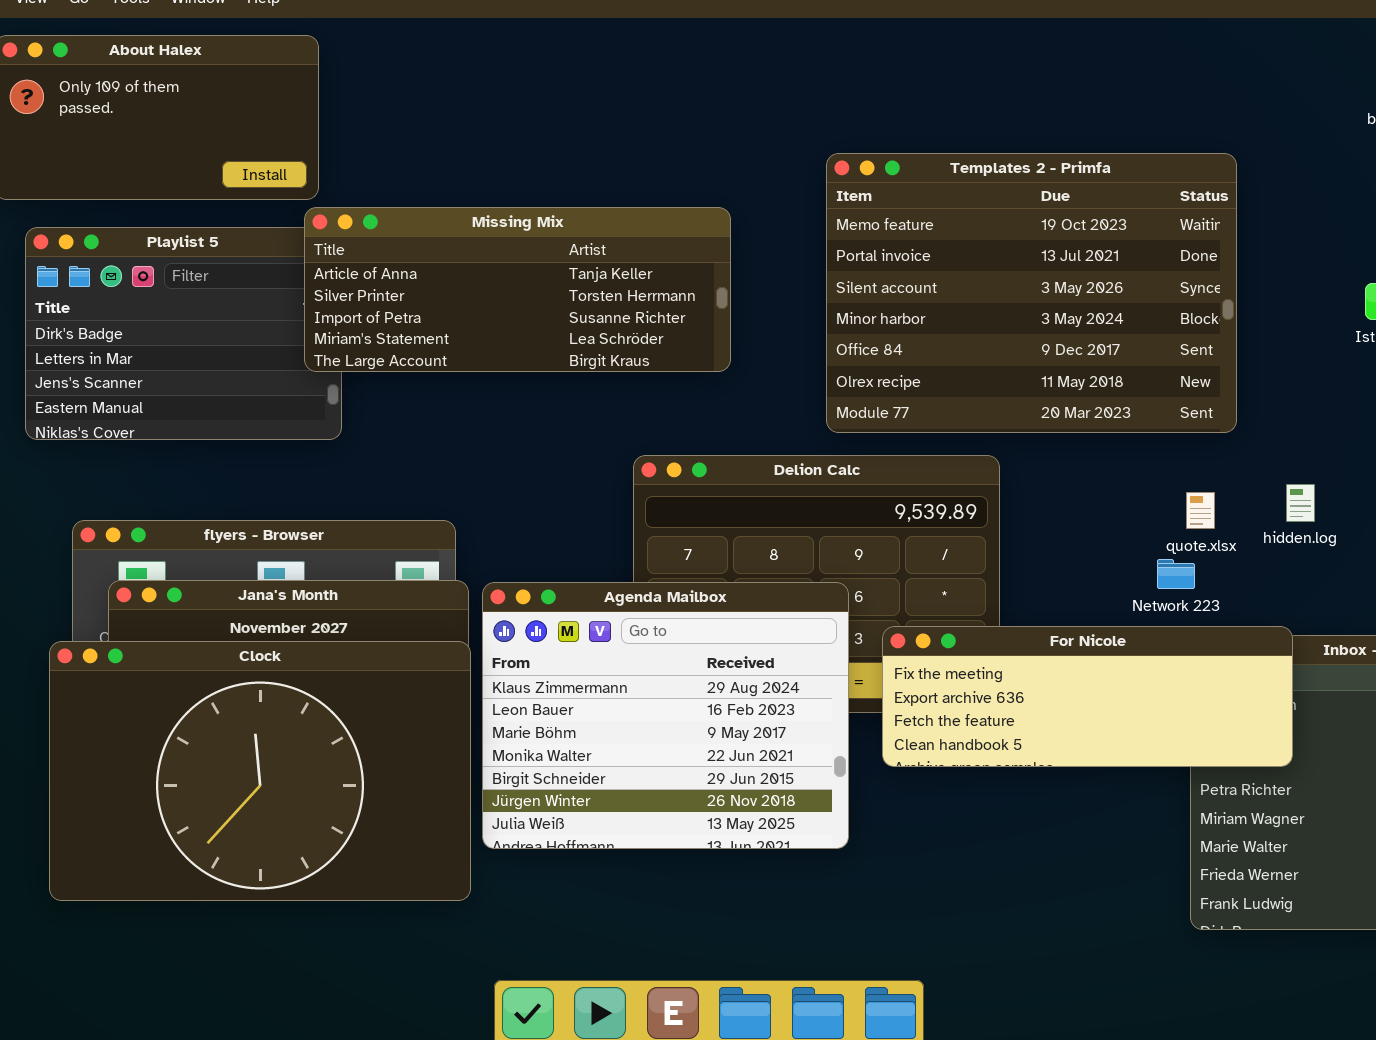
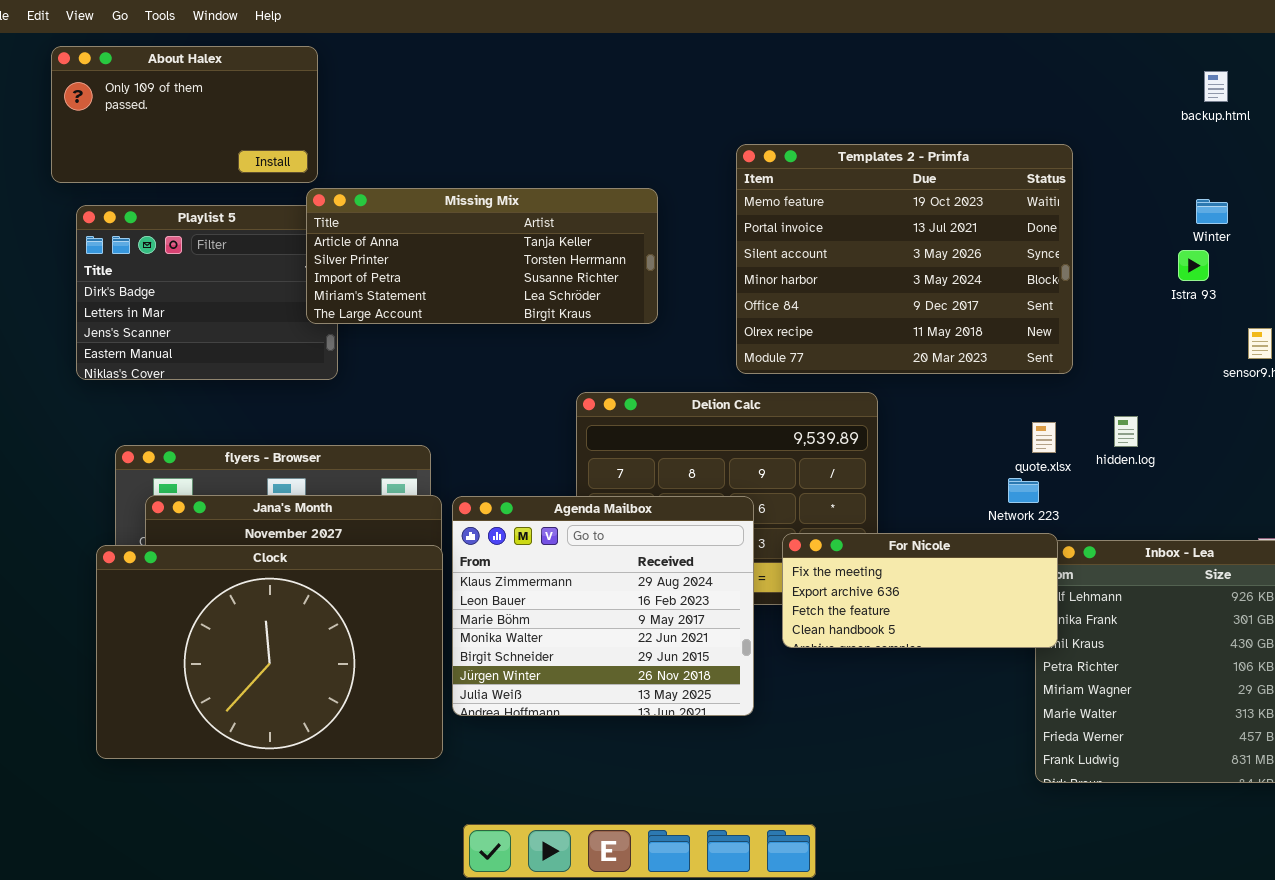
For Nicole: [882,626,1293,767] -> [782,533,1058,648], resized

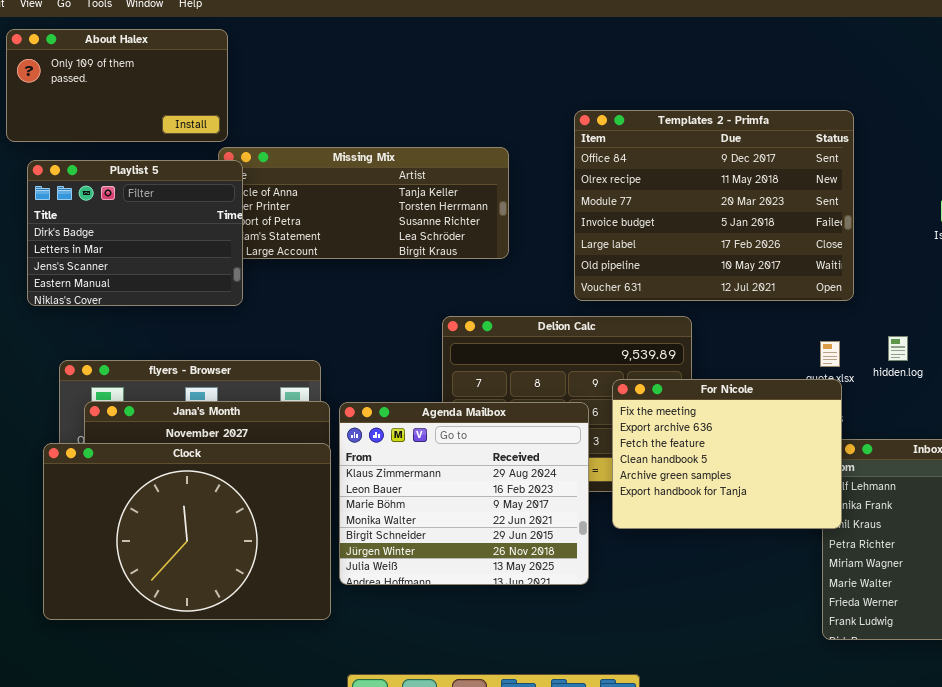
Templates 2 - Primfa: [736,144,1073,374] -> [574,110,854,301], scrolled down 4 rows
Playlist 5: [76,205,338,380] -> [27,160,243,306], raised
For Nicole: [782,533,1058,648] -> [612,379,842,529], resized

